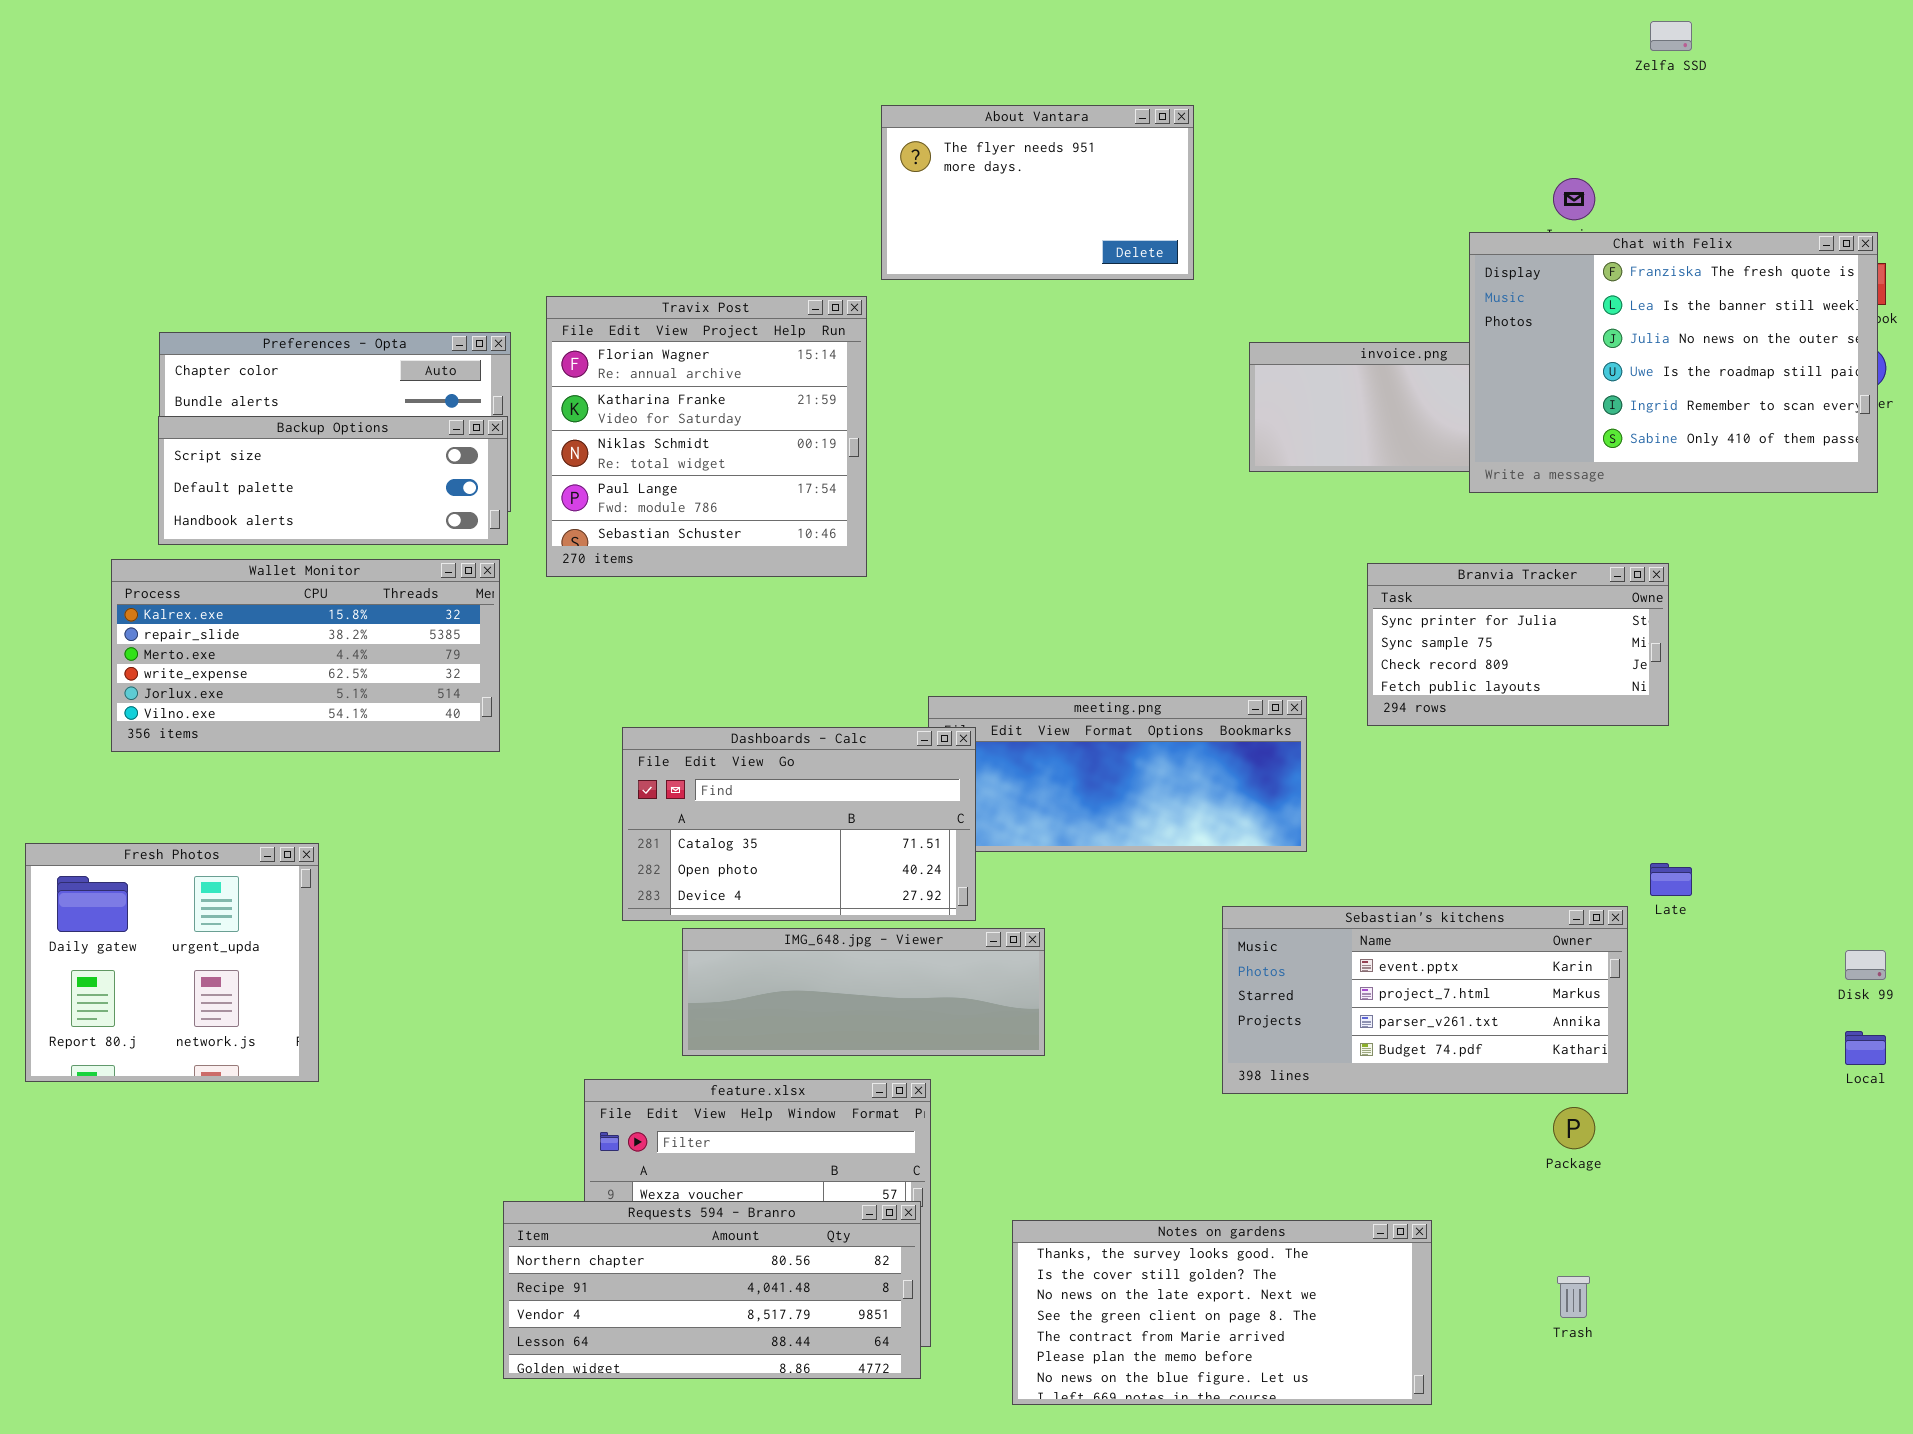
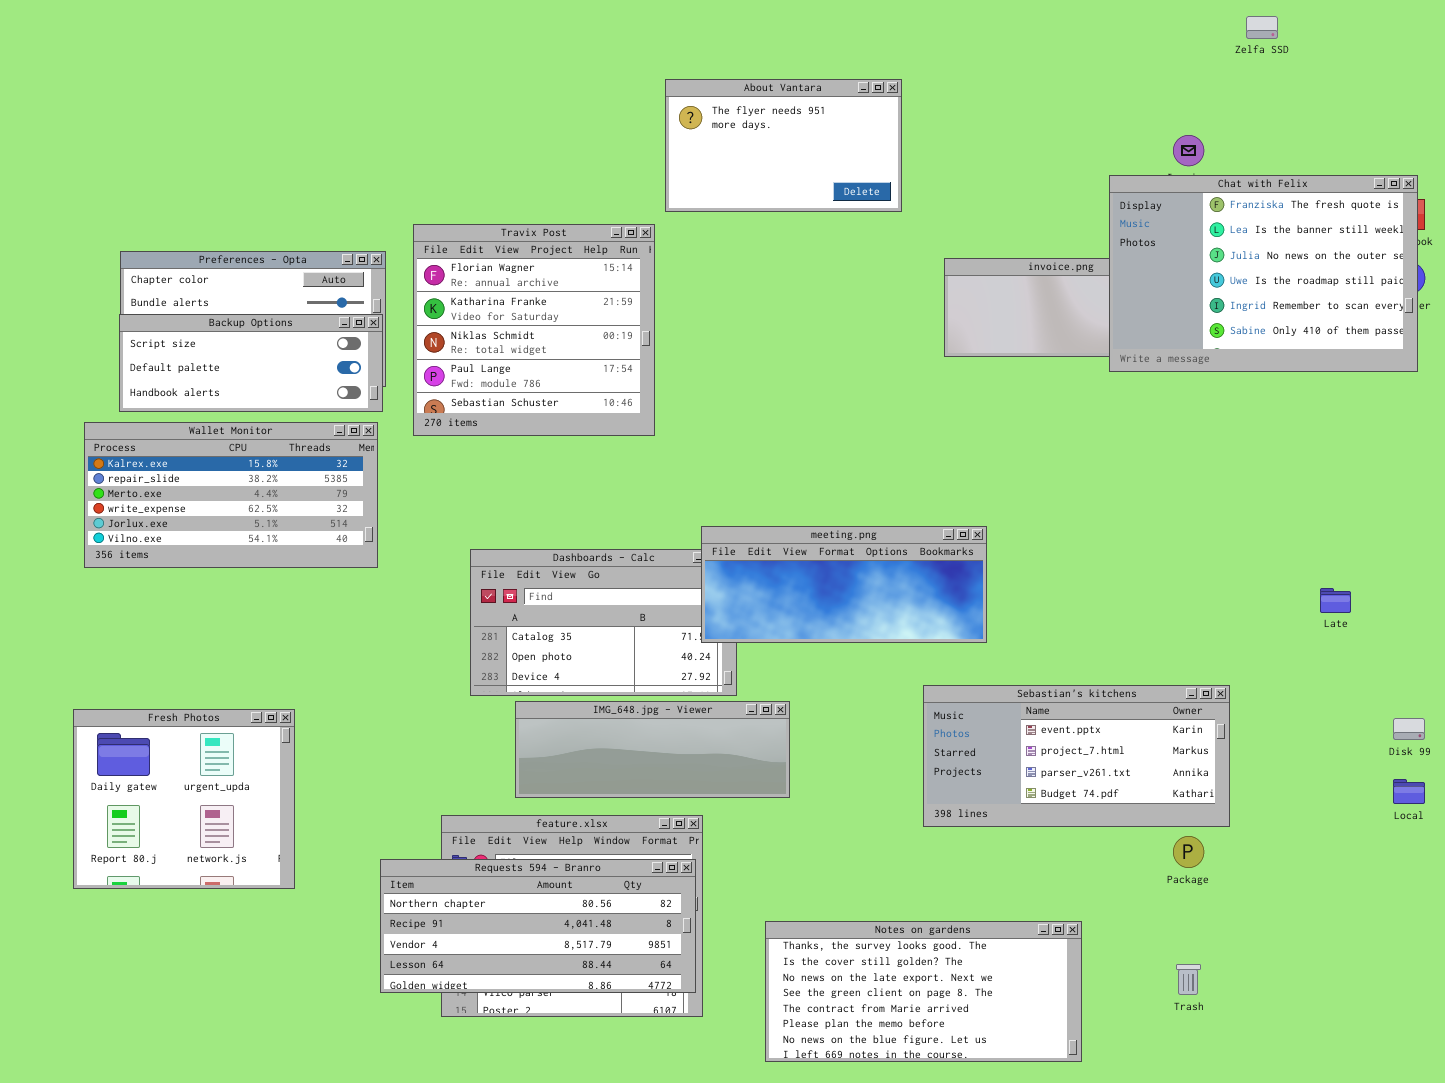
Branvia Tracker: [1367,563,1669,726] -> none, closed
meeting.png: [928,696,1307,852] -> [701,526,987,643], raised
Fresh Photos: [25,843,319,1082] -> [73,709,295,889], moved
Late: [1650,863,1692,896] -> [1320,588,1351,613], moved
Requests 594 - Branro: [503,1201,921,1379] -> [380,859,696,993], moved

